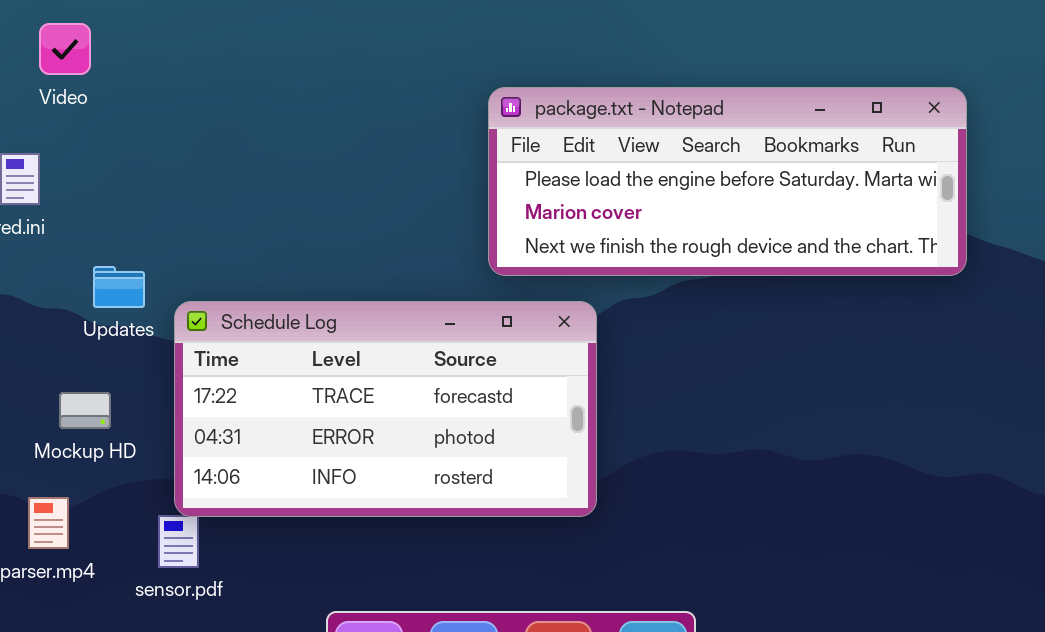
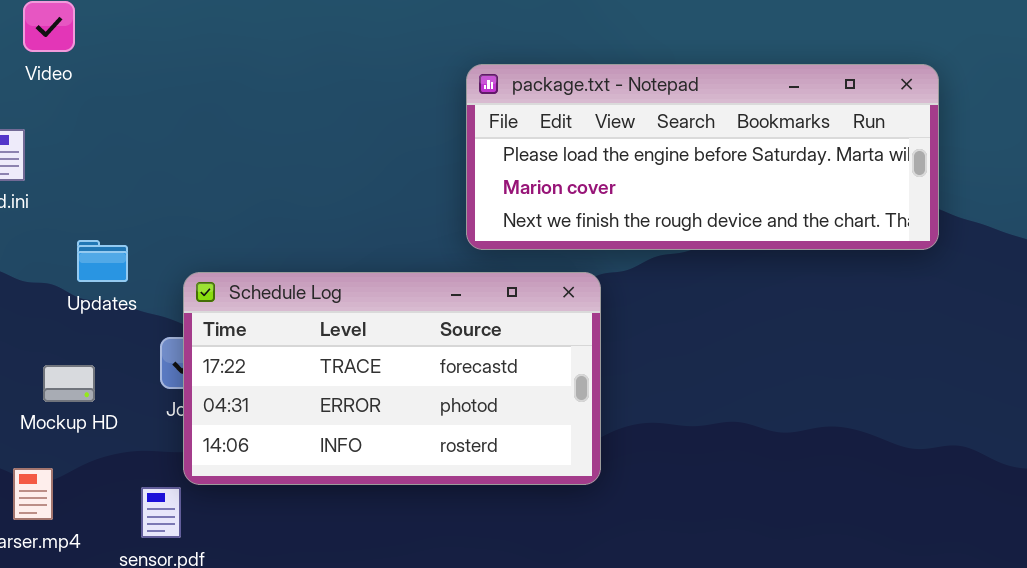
Schedule Log: [174,301,597,517] -> [183,272,601,485], moved

